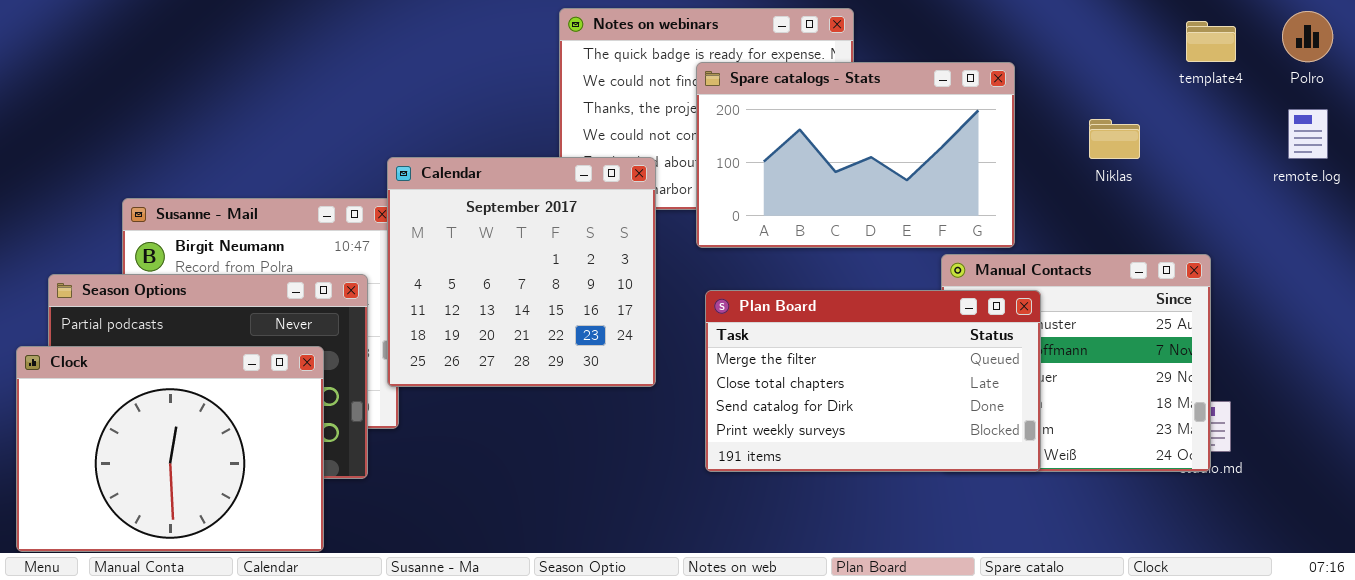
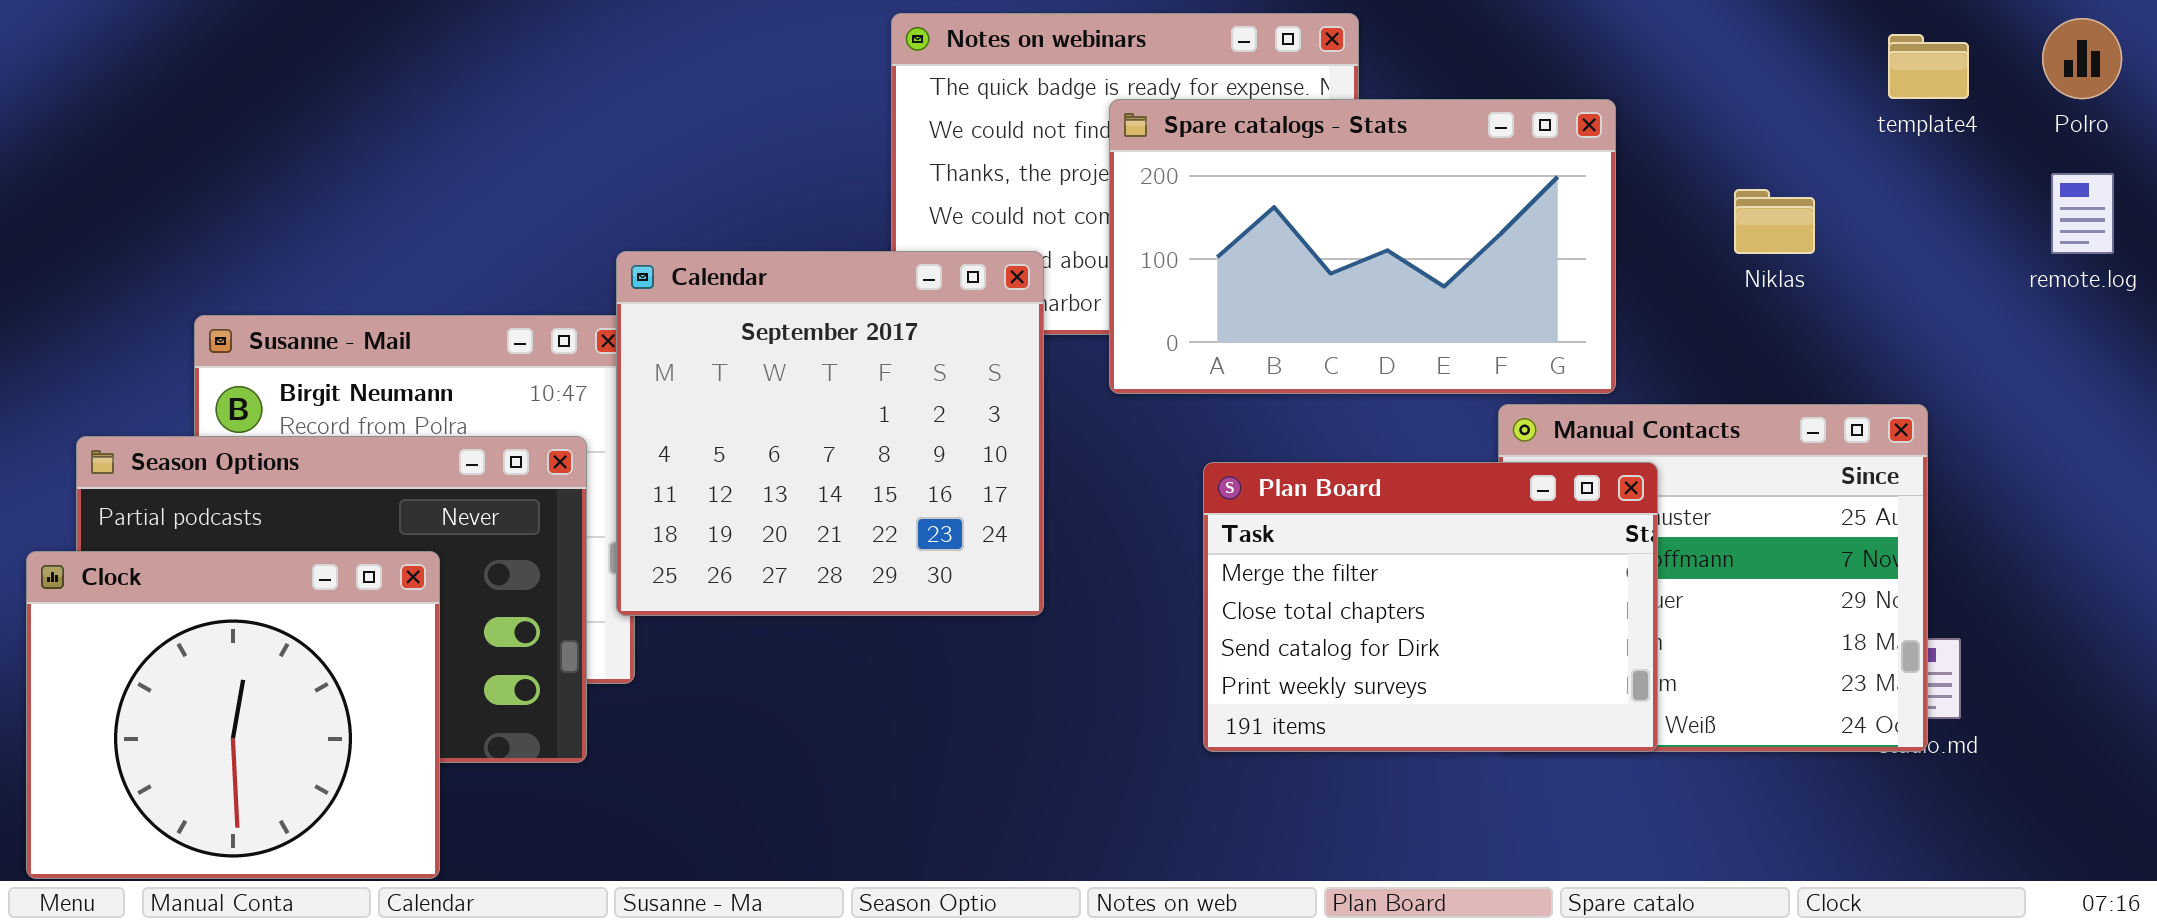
Plan Board: [705,290,1041,472] -> [1203,462,1658,752], resized
Clock: [16,346,324,552] -> [26,551,440,879], resized

